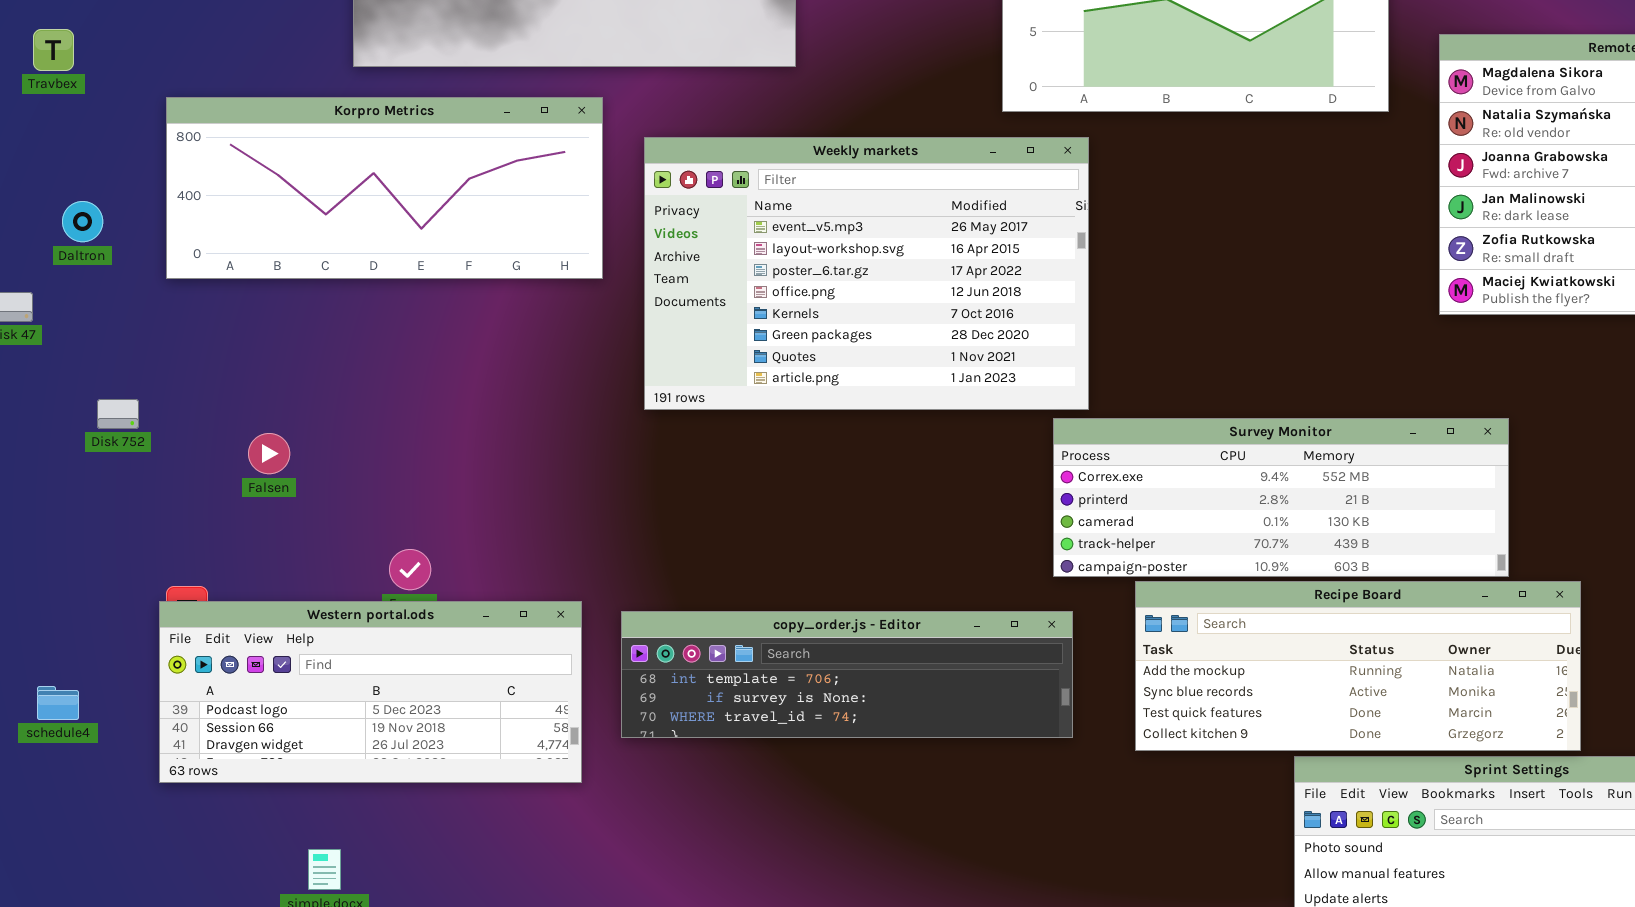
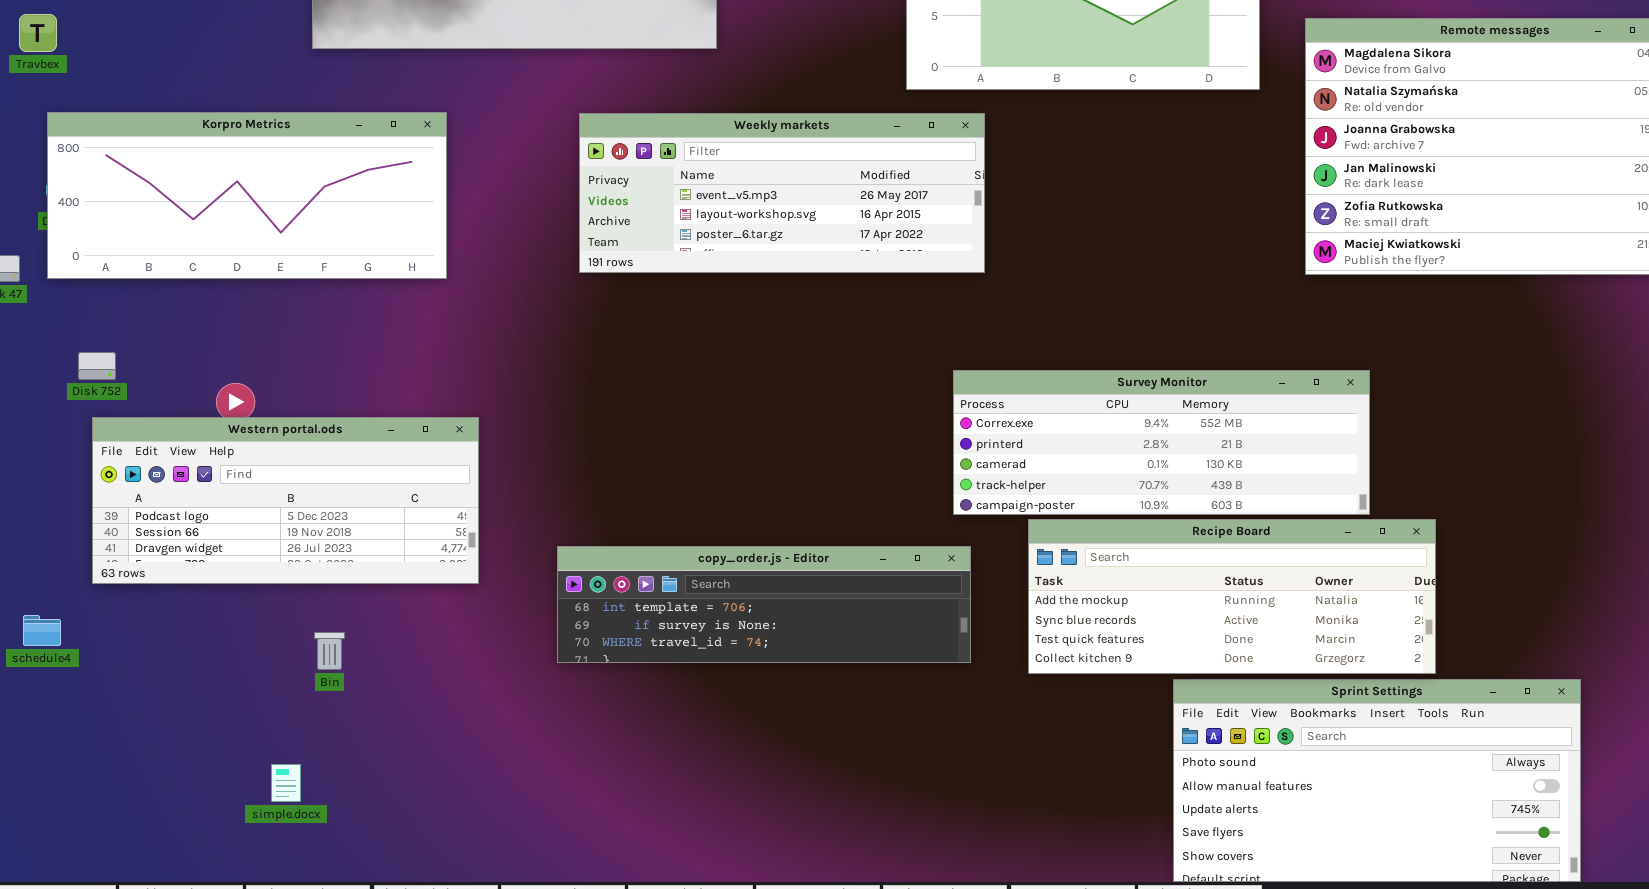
Korpro Metrics: [166,97,603,279] -> [47,112,447,279], moved
Weekly markets: [644,137,1089,410] -> [579,113,985,273], resized
Western portal.ods: [159,601,582,783] -> [92,417,479,584], moved

